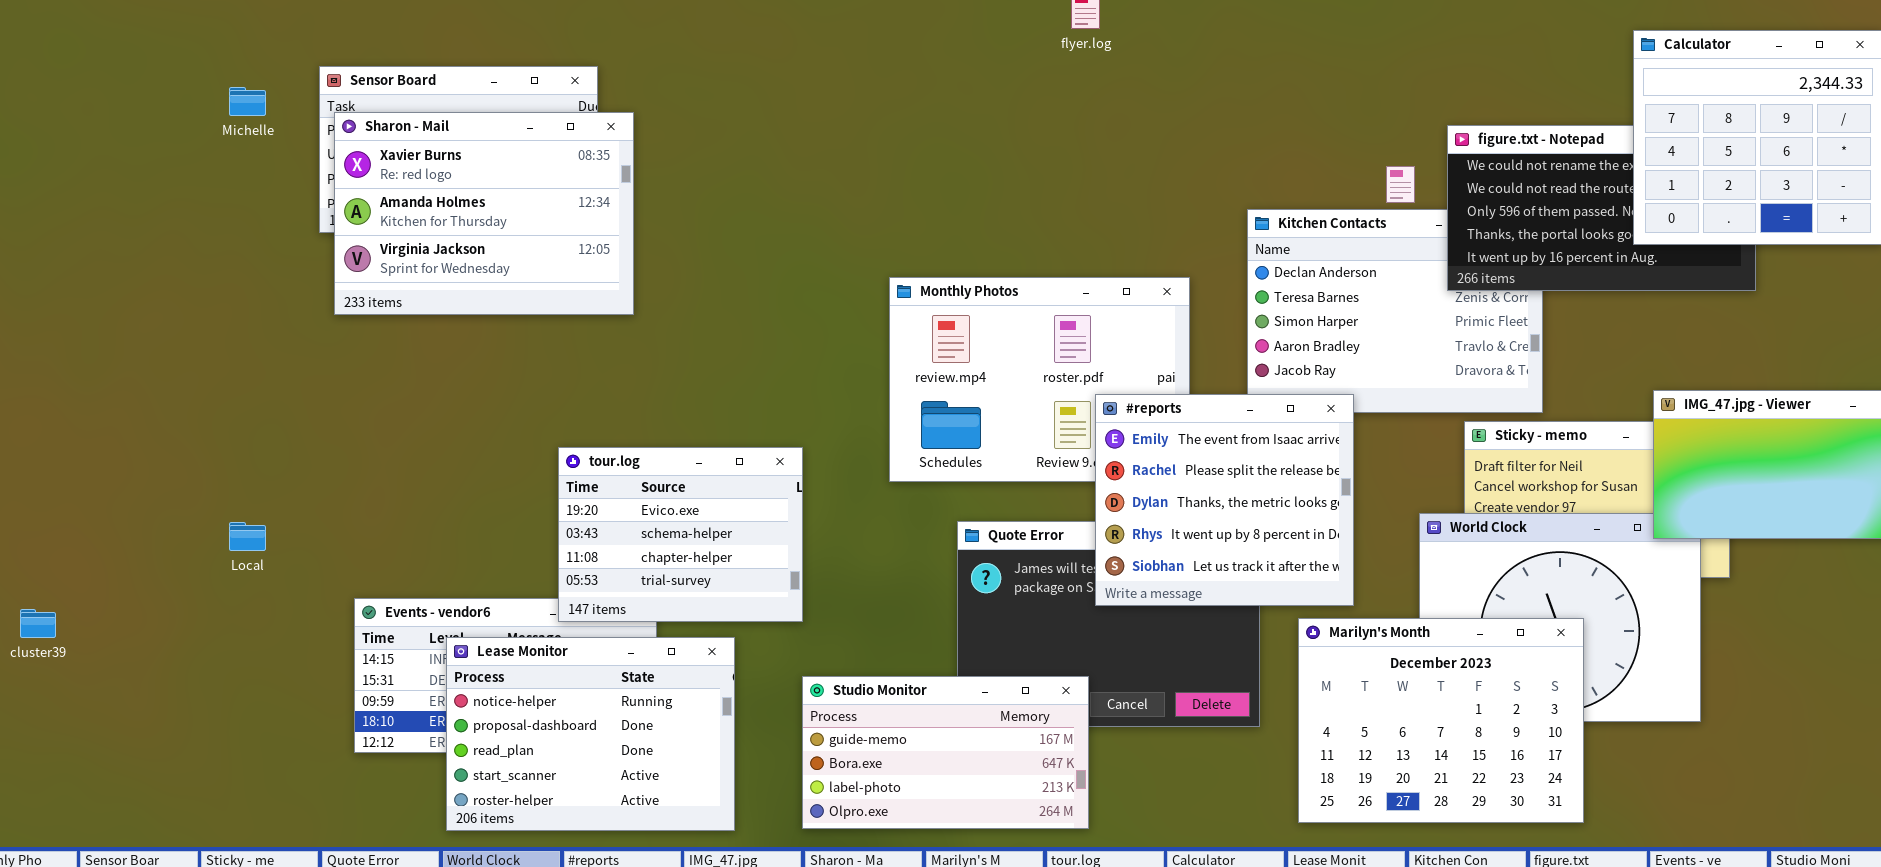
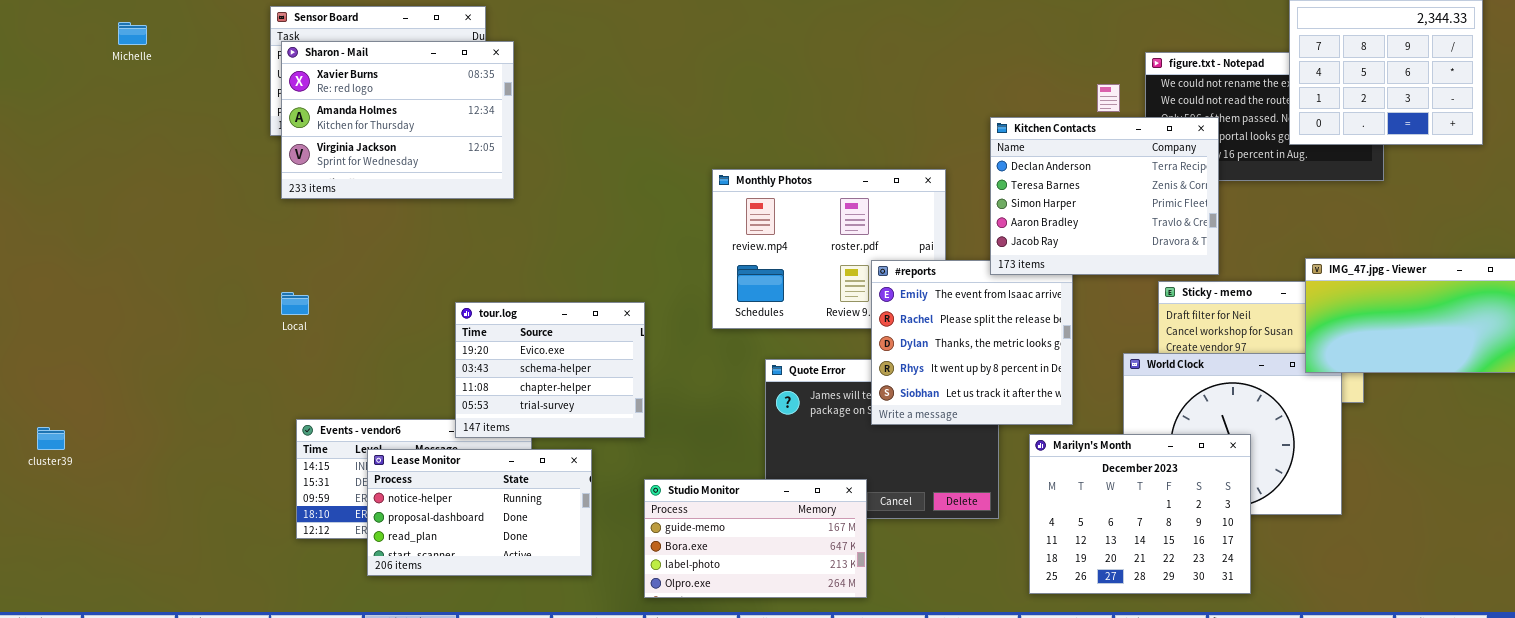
Michelle: [229,87,266,116] -> [118,22,147,45], moved
Kitchen Contacts: [1247,209,1543,413] -> [990,117,1219,275], raised
Local: [229,522,266,551] -> [281,292,309,315], moved
Lease Monitor: [446,637,735,831] -> [367,449,592,576], resized

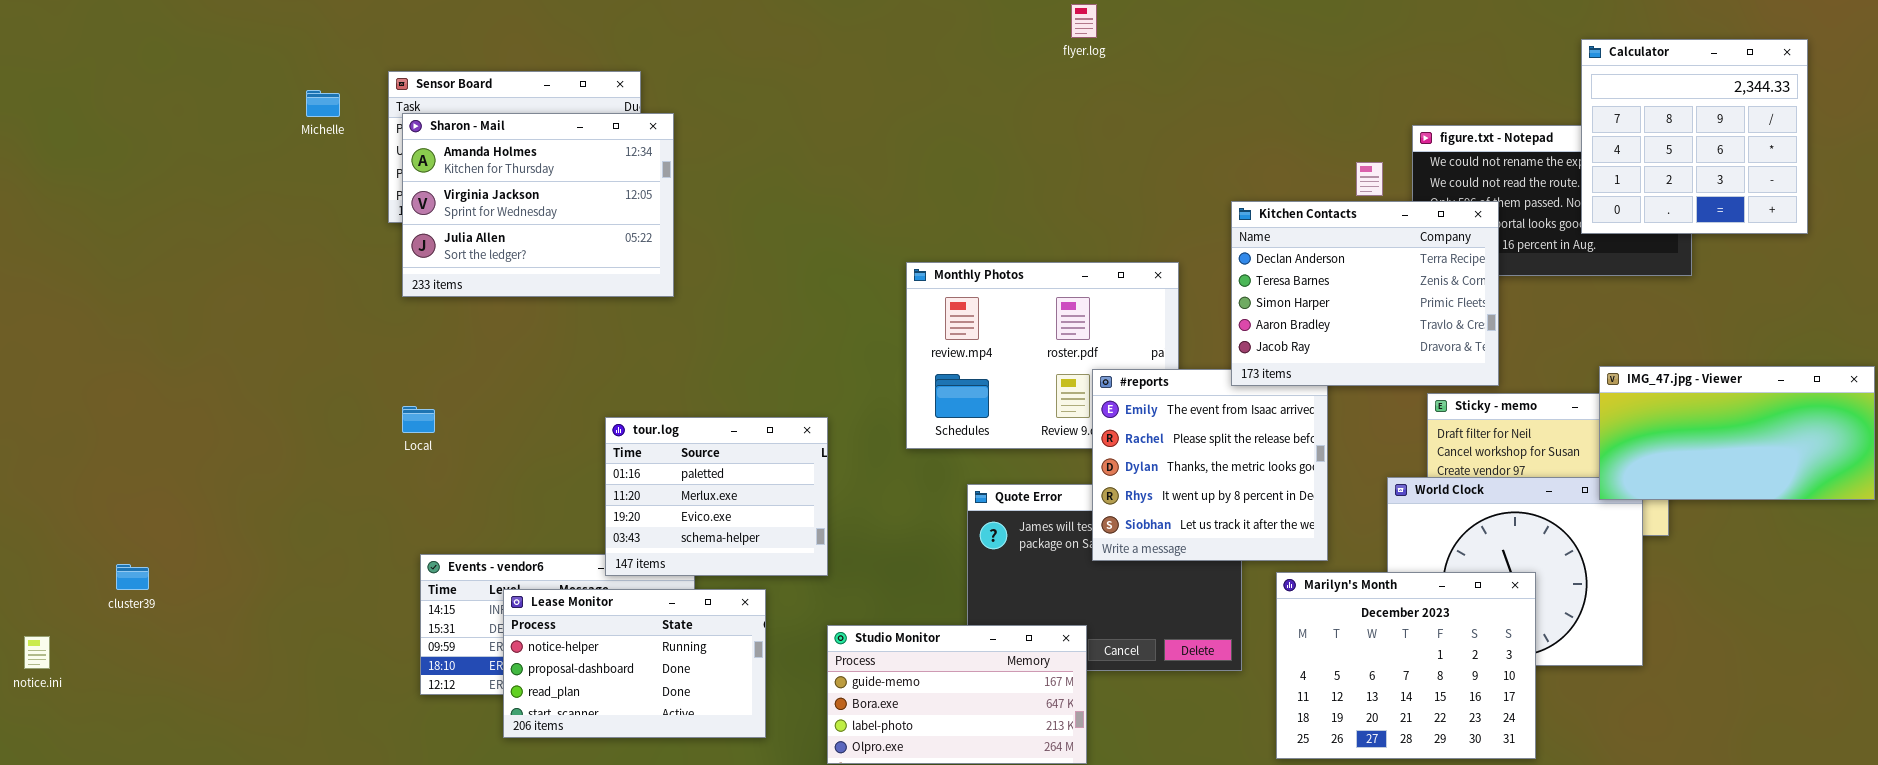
Michelle: [118,22,147,45] -> [306,90,340,117], moved
Sharon - Mail: [281,41,514,199] -> [402,113,674,297], scrolled down 1 row
tour.log: [455,302,645,438] -> [605,417,828,576], scrolled up 2 rows

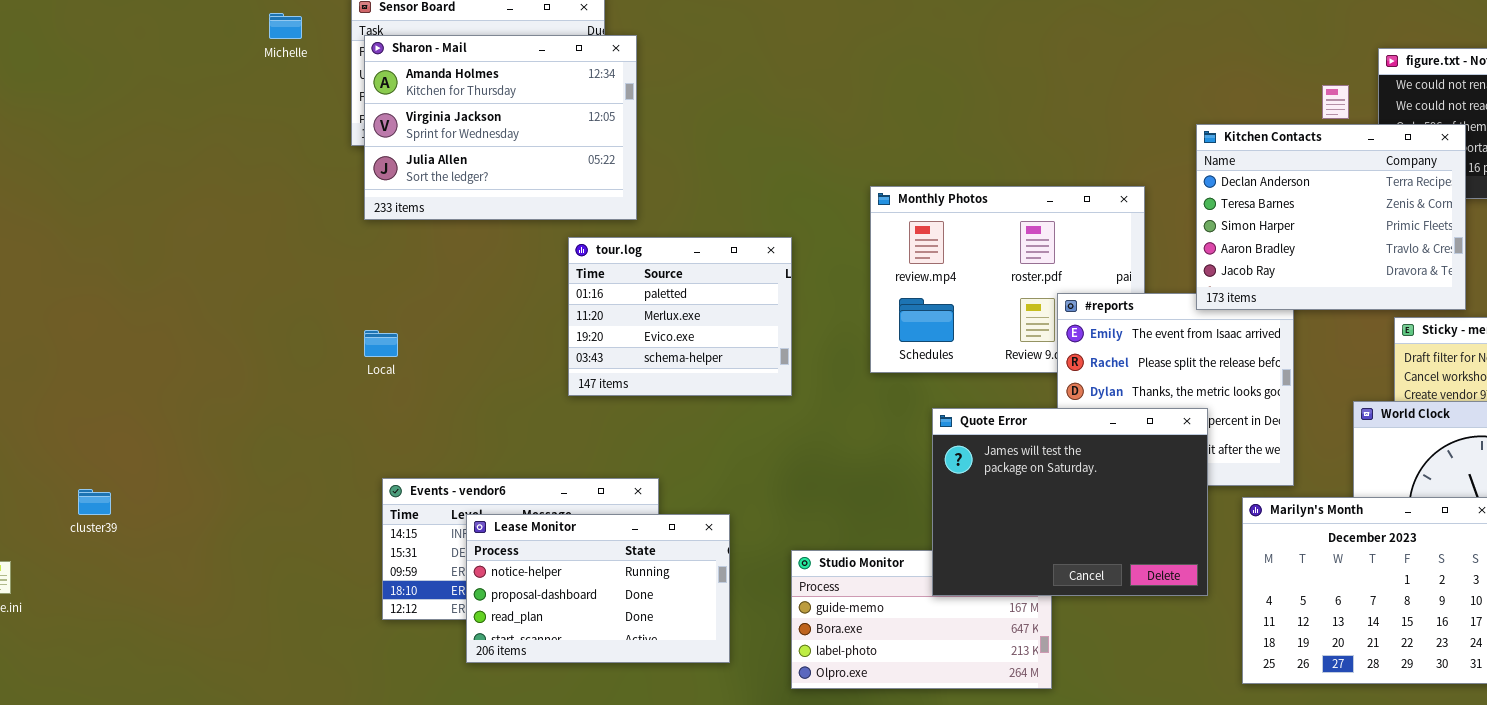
tour.log: [605,417,828,576] -> [568,237,792,396], moved
Quote Error: [967,484,1242,671] -> [932,408,1208,596], raised

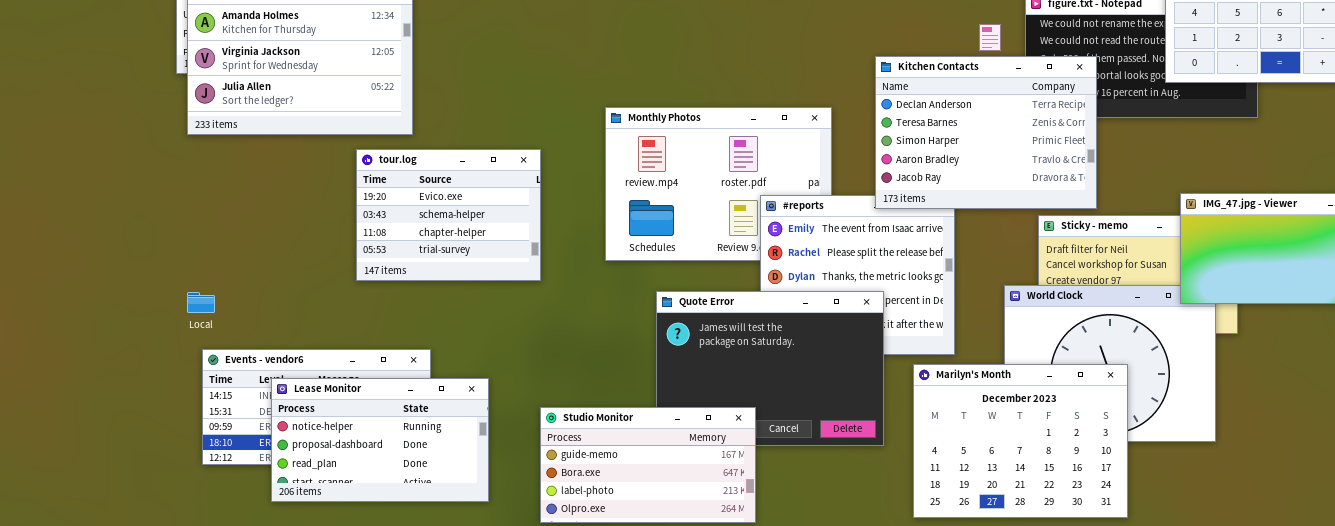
tour.log: [568,237,792,396] -> [356,149,541,281], scrolled down 2 rows
Local: [364,330,398,357] -> [187,292,215,313], moved
Studio Monitor: [791,550,1052,689] -> [540,407,756,523], raised

